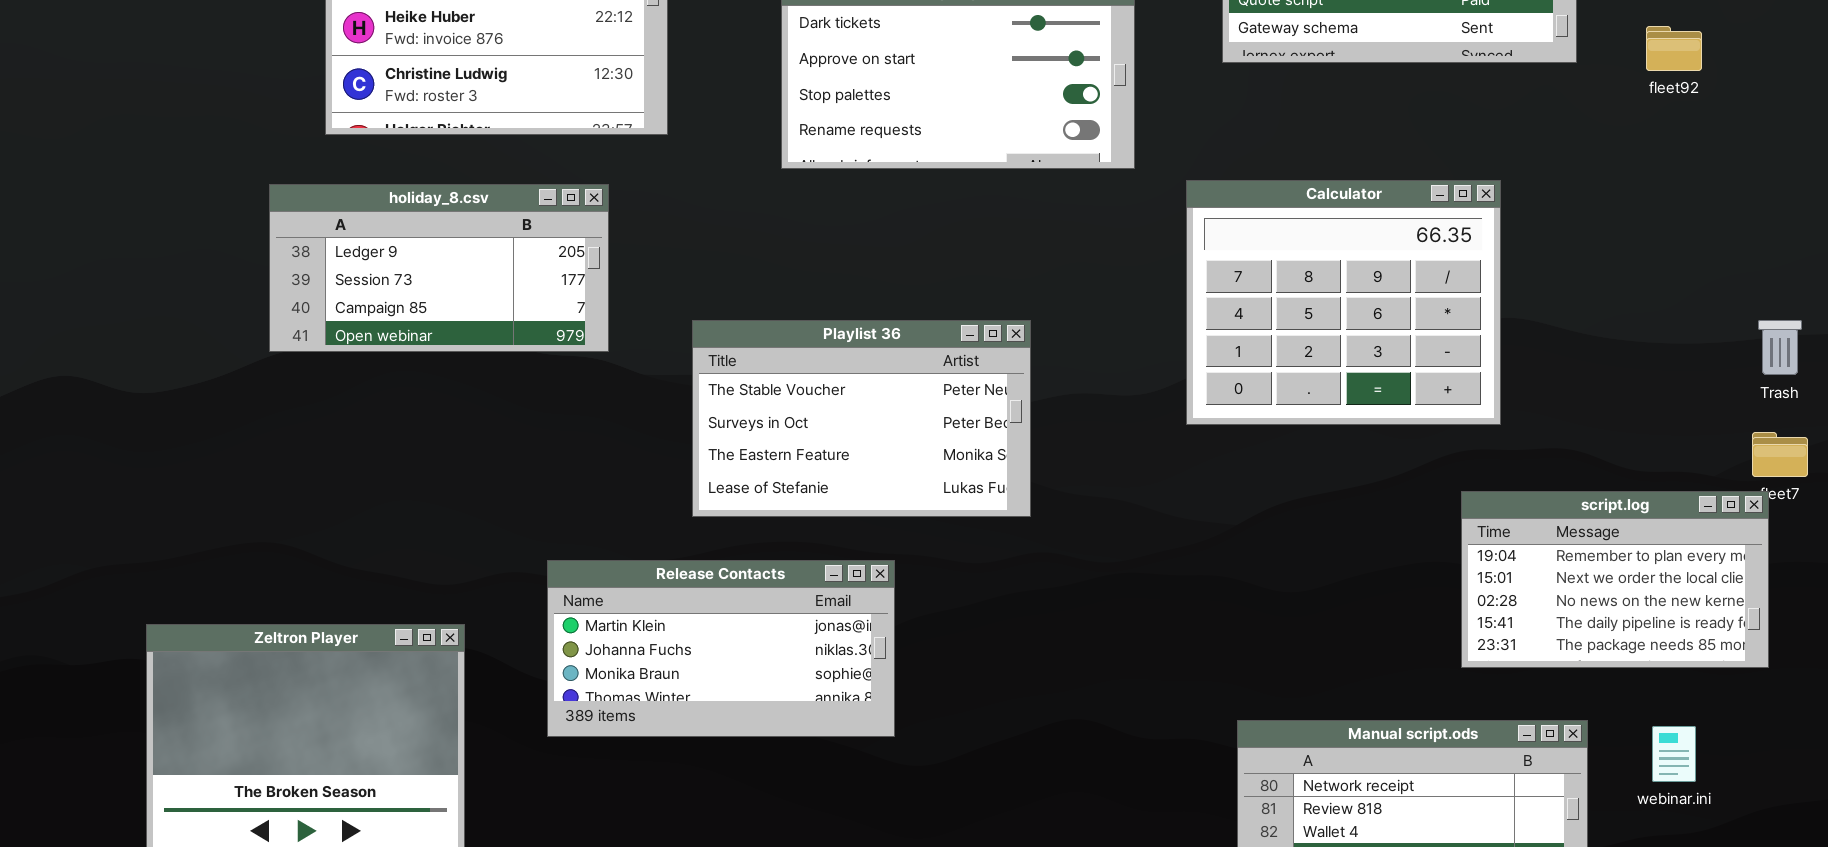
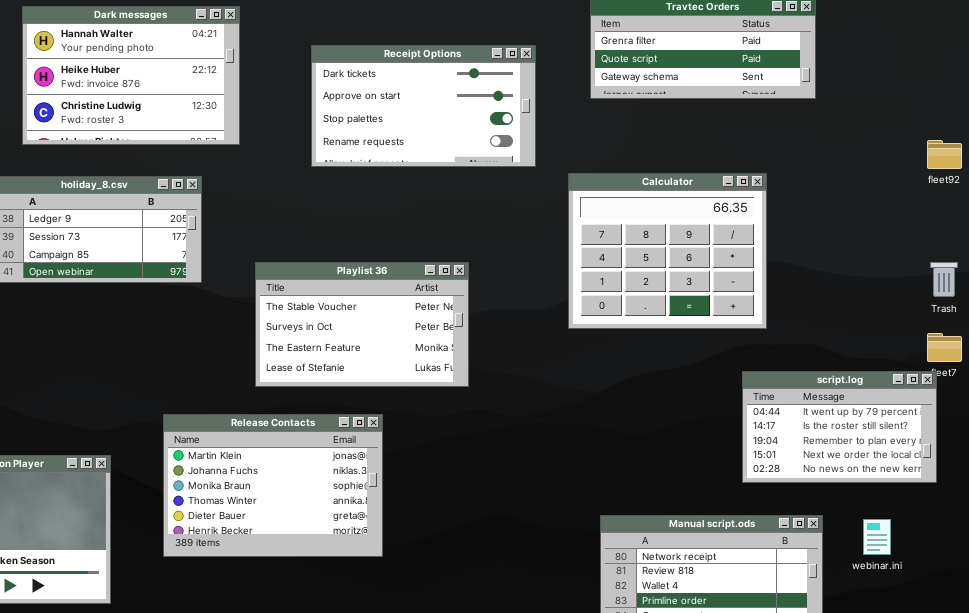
fleet92: [1646,26,1702,71] -> [927,140,962,169], moved
script.log: [1461,491,1769,668] -> [742,371,937,483], scrolled up 2 rows
Release Contacts: [547,560,895,737] -> [163,414,383,557], resized

